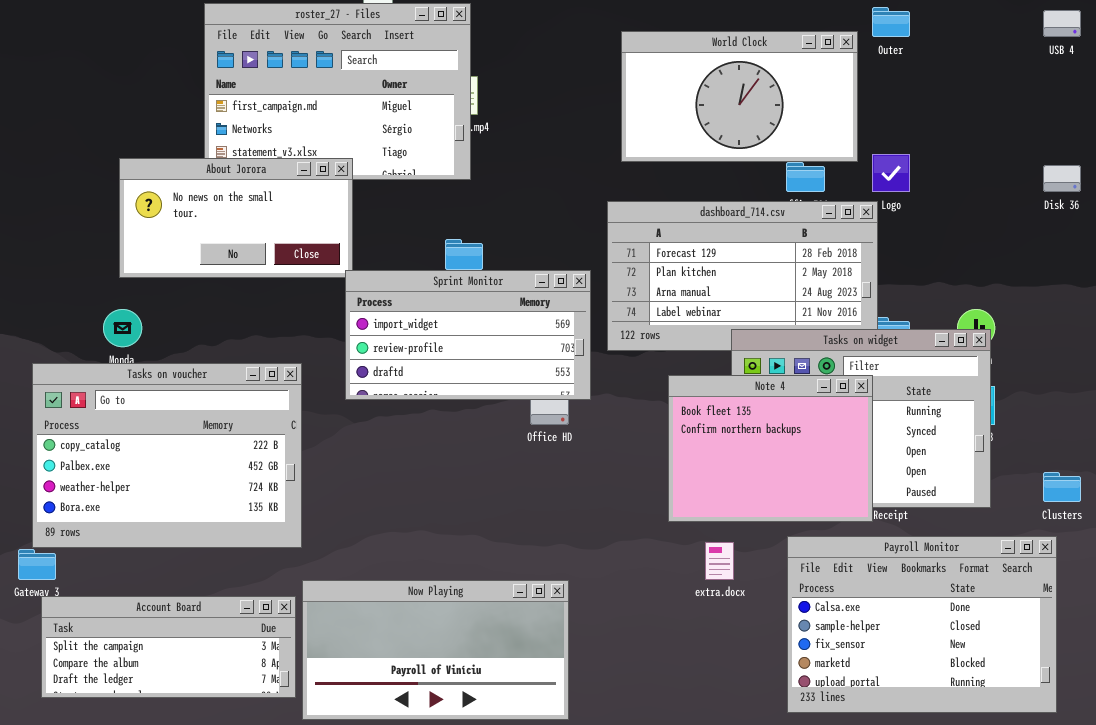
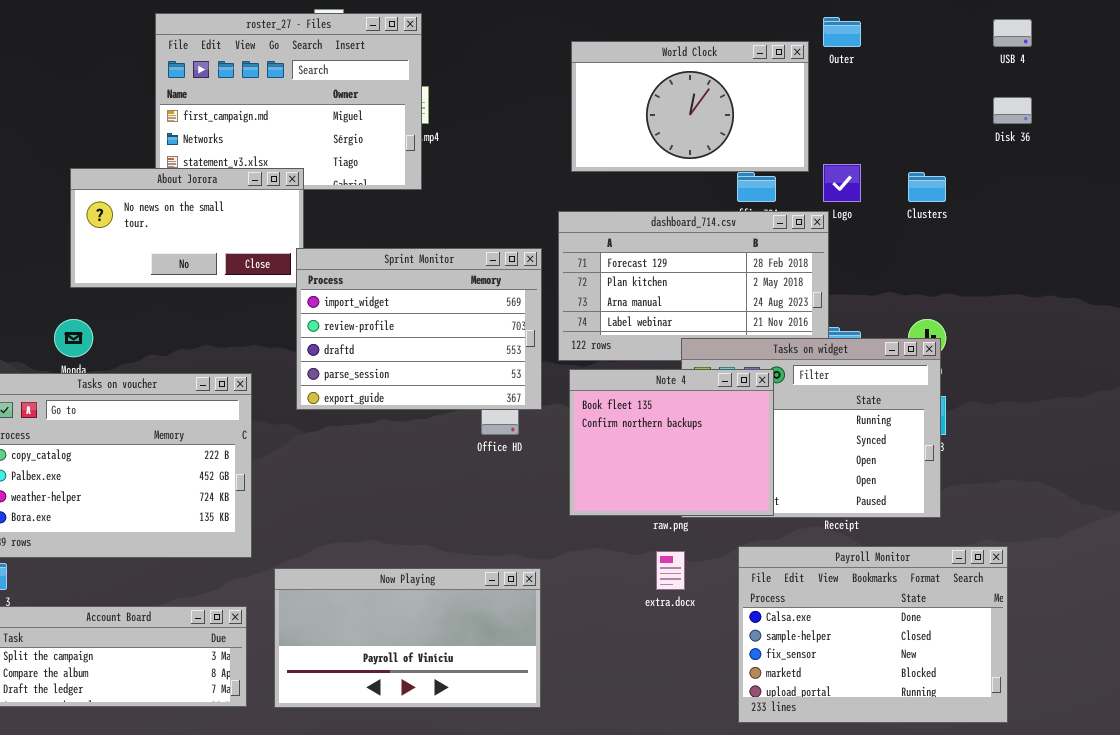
Disk 36: [1043,165,1081,192] -> [993,97,1032,124], moved
Sprint Monitor: [345,270,591,400] -> [296,248,542,410], resized
Note 4: [668,375,873,522] -> [569,369,774,516], moved
Clusters: [1043,472,1081,502] -> [908,172,946,202], moved
Now Playing: [302,580,569,720] -> [274,568,541,708], moved

